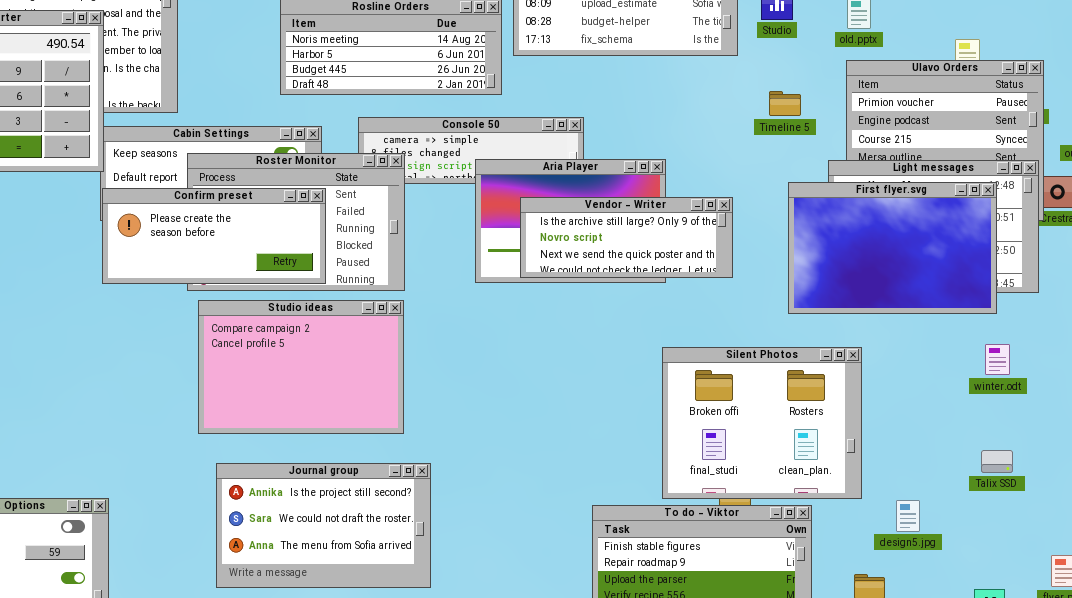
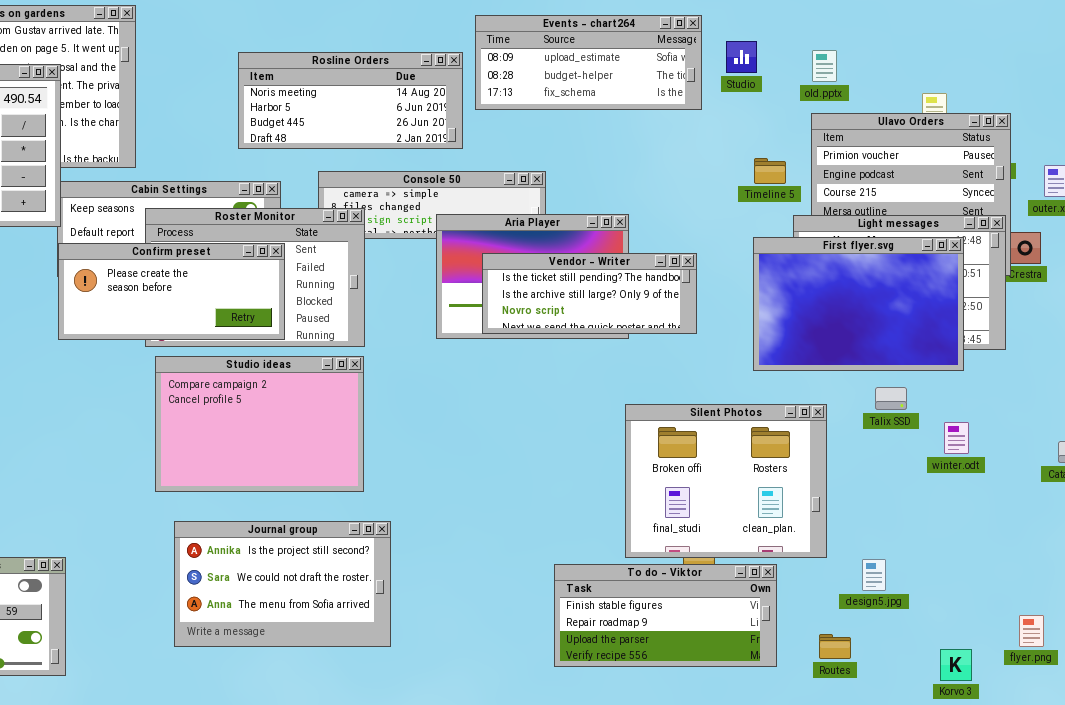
Timeline 5: [769,91,801,116] -> [754,158,786,184], moved
Vendor - Writer: [520,197,733,278] -> [482,253,697,334], scrolled up 1 row
winter.odt: [985,344,1010,375] -> [944,422,969,454], moved
Talix SSD: [981,450,1013,473] -> [875,387,907,410], moved

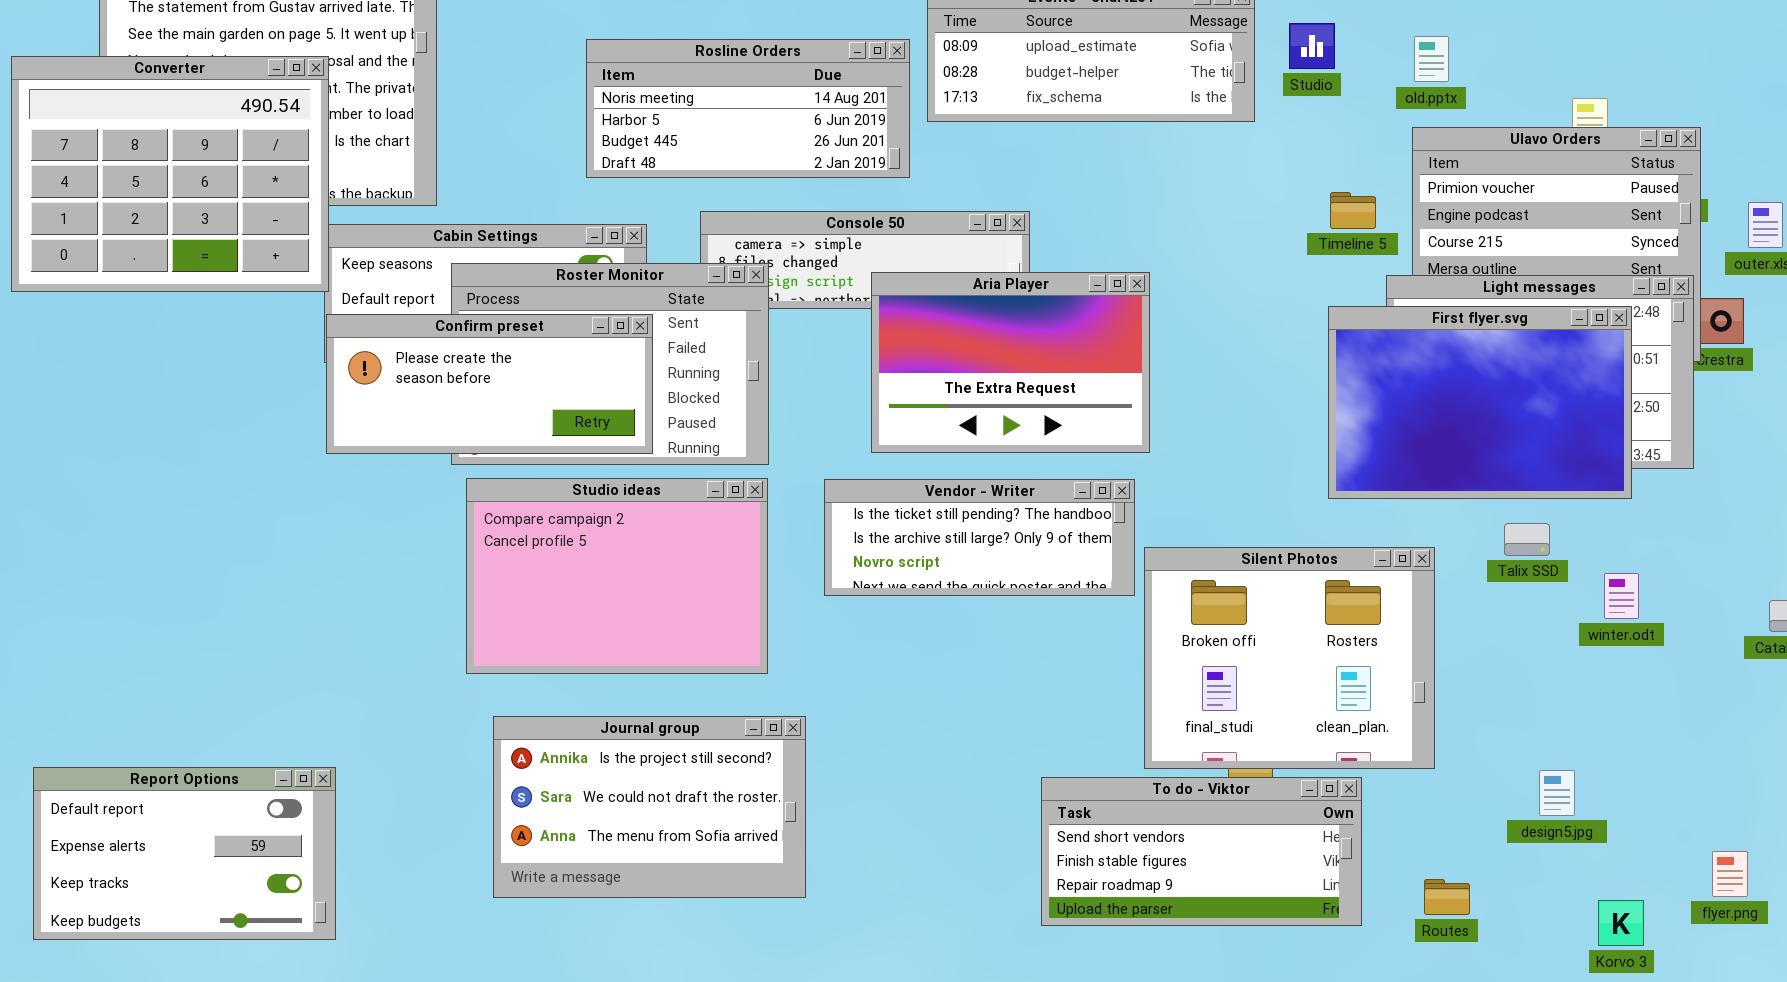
Vendor - Writer: [482,253,697,334] -> [824,479,1135,596], moved
design5.jpg: [862,559,886,591] -> [1539,770,1575,816], moved
To do - Viktor: [554,564,777,667] -> [1041,777,1362,926], scrolled up 1 row

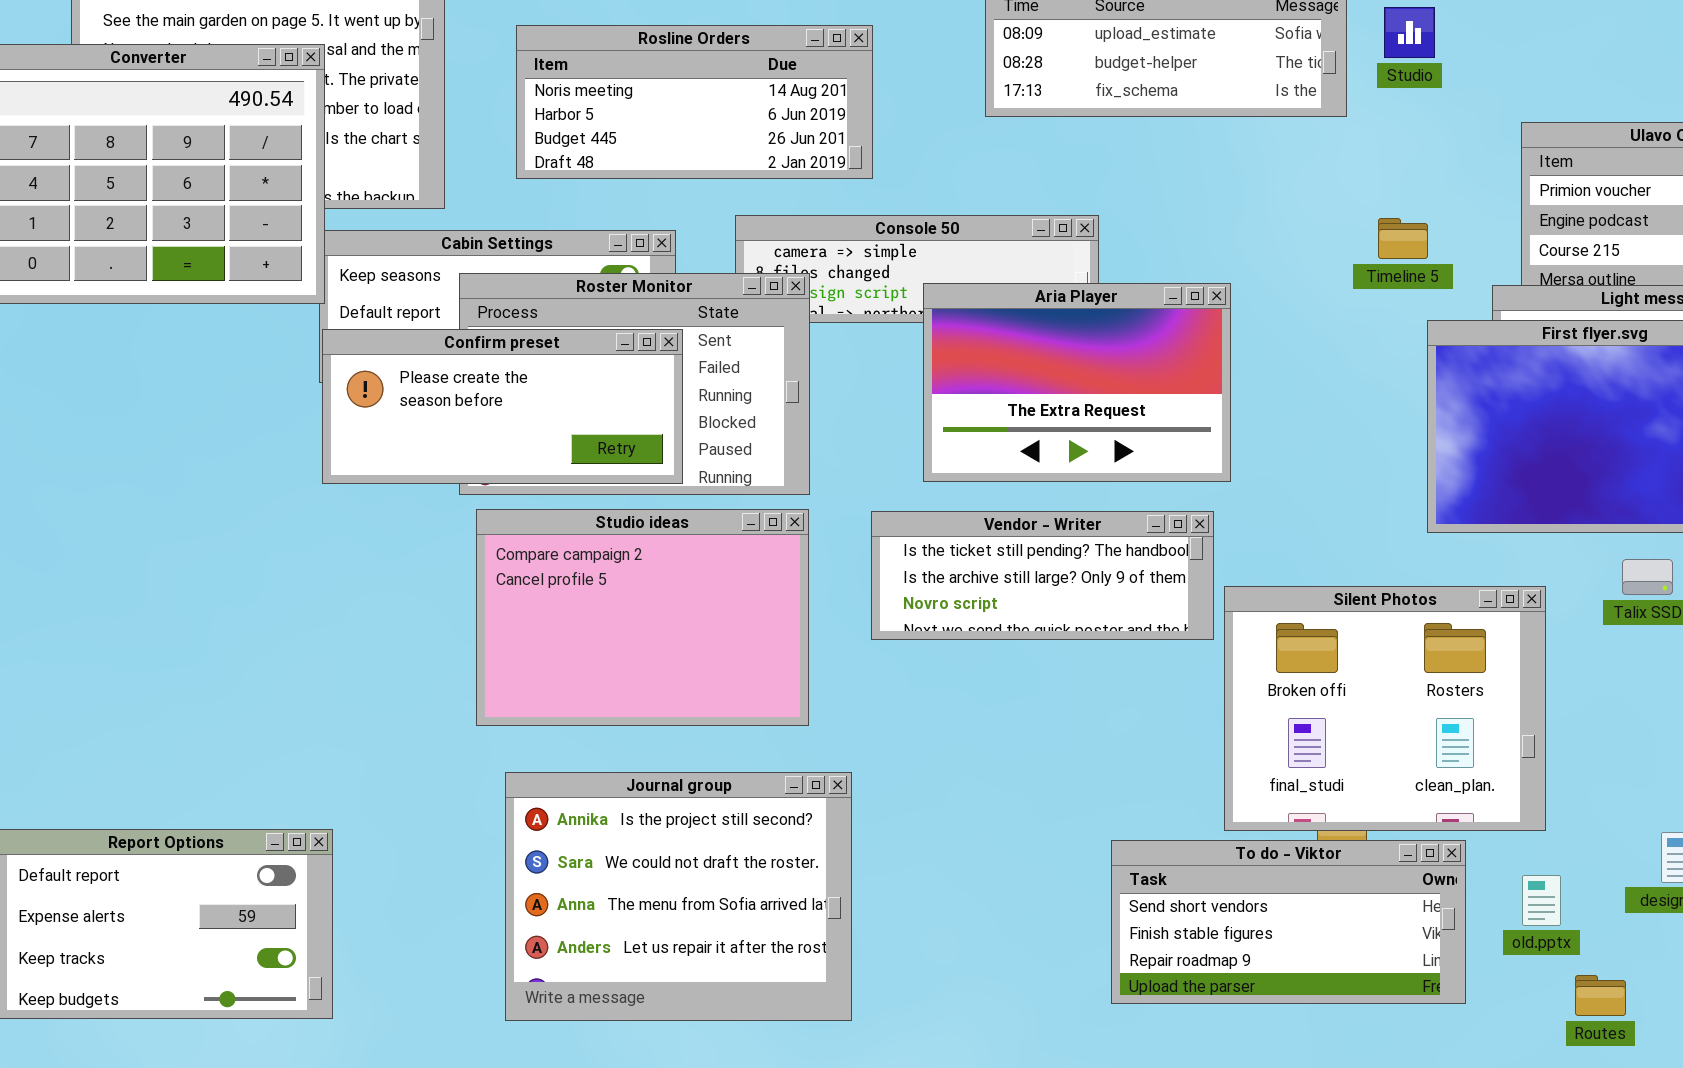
old.pptx: [1414,36,1449,82] -> [1522,875,1561,926], moved
Rosline Orders: [586,39,910,178] -> [516,25,873,179], moved
Timeline 5: [1330,192,1376,229] -> [1378,218,1428,259], moved
Journal group: [493,716,806,898] -> [505,772,852,1021], resized
Routes: [1424,879,1470,915] -> [1575,975,1626,1016], moved

